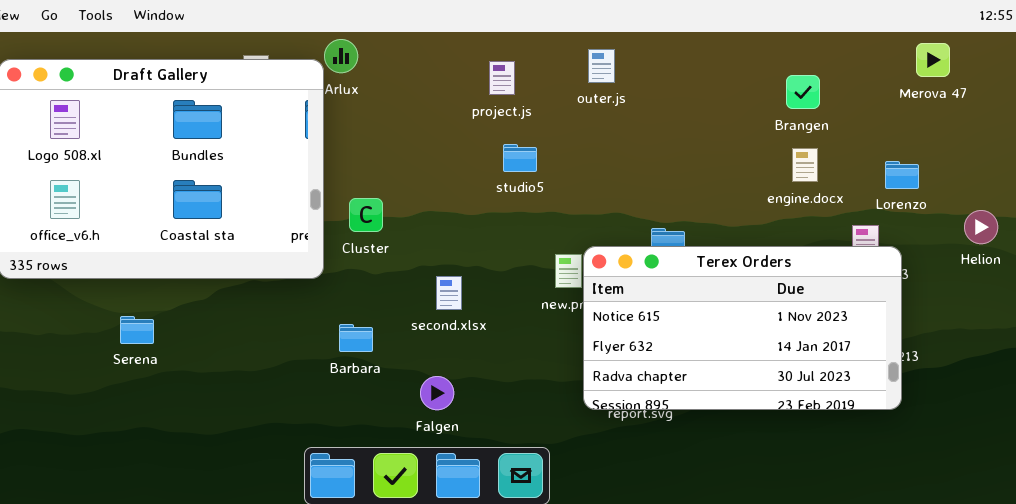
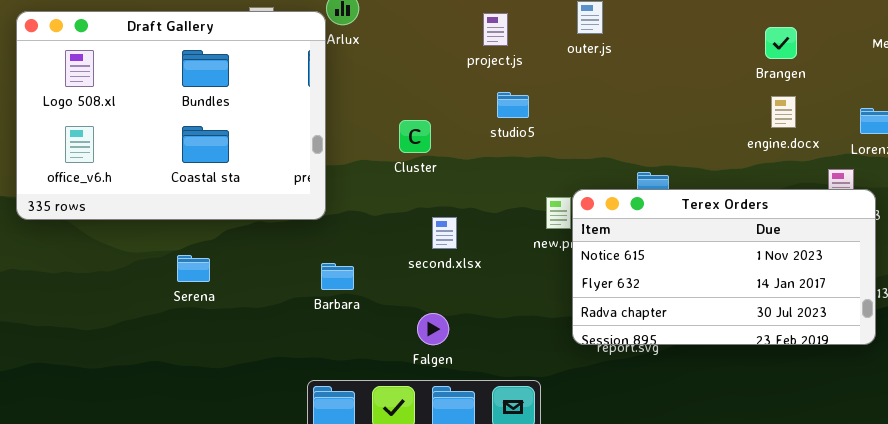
Cluster: [349,198,383,232] -> [399,120,431,153], moved
Serena: [120,316,154,344] -> [177,255,210,282], moved
Barbara: [339,324,373,352] -> [321,263,354,290], moved

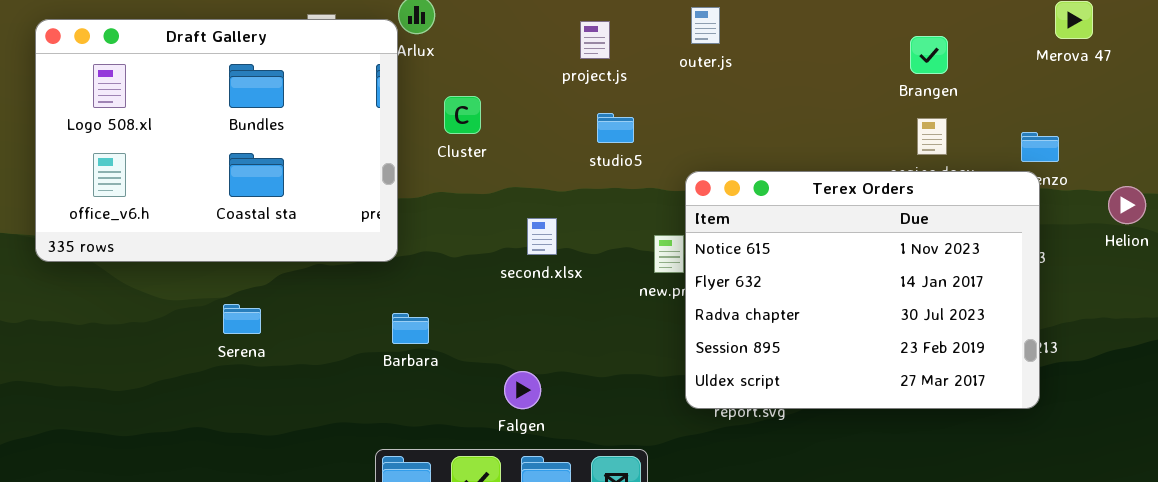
Cluster: [399,120,431,153] -> [444,96,481,134], moved
Terex Orders: [572,189,876,345] -> [685,171,1040,409], resized
second.xlsx: [432,217,457,249] -> [527,218,557,255], moved

